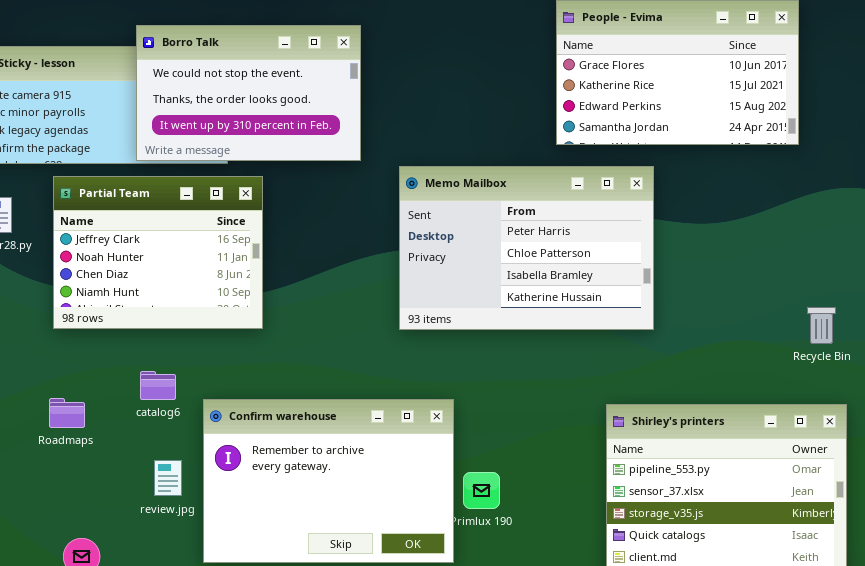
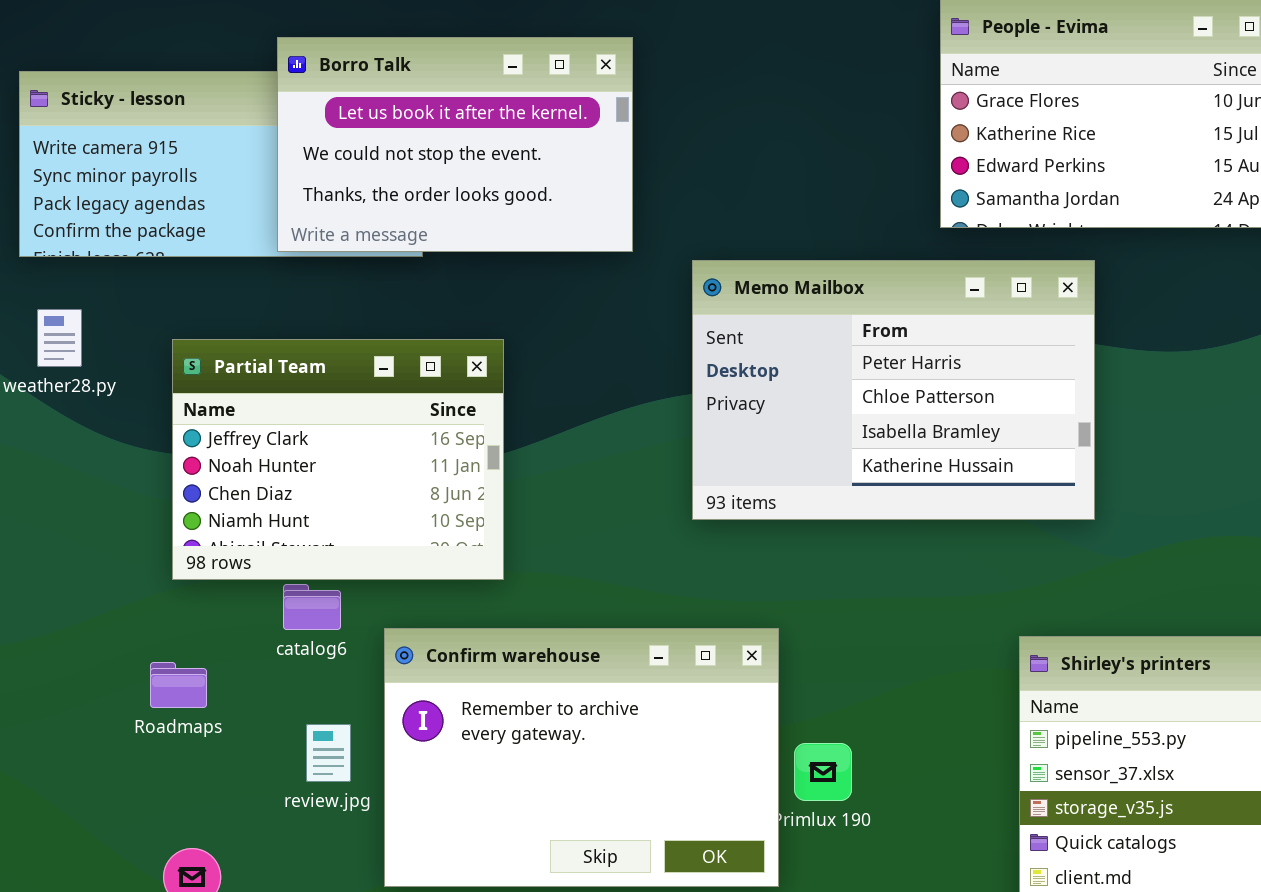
Borro Talk: [136,25,361,161] -> [277,37,633,252], scrolled up 1 row
Partial Team: [53,176,263,329] -> [172,339,504,580], moved
Roadmaps: [49,398,85,428] -> [150,662,207,708], moved

